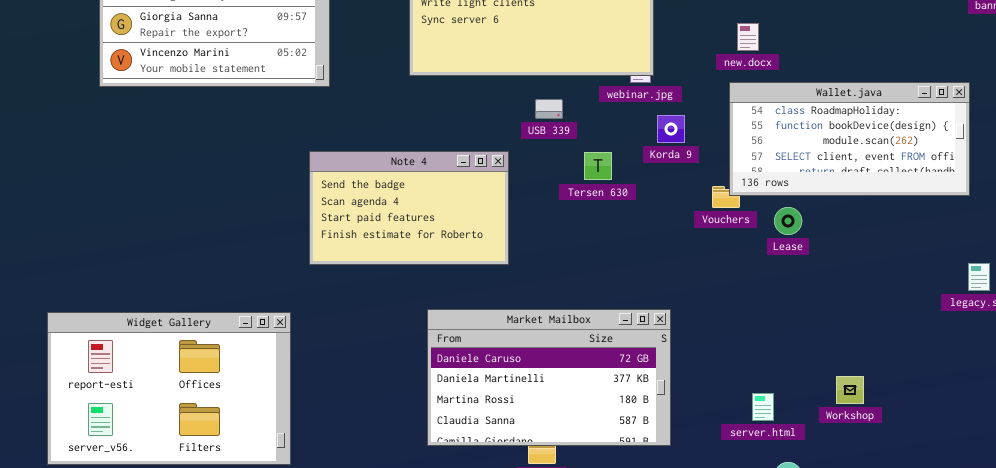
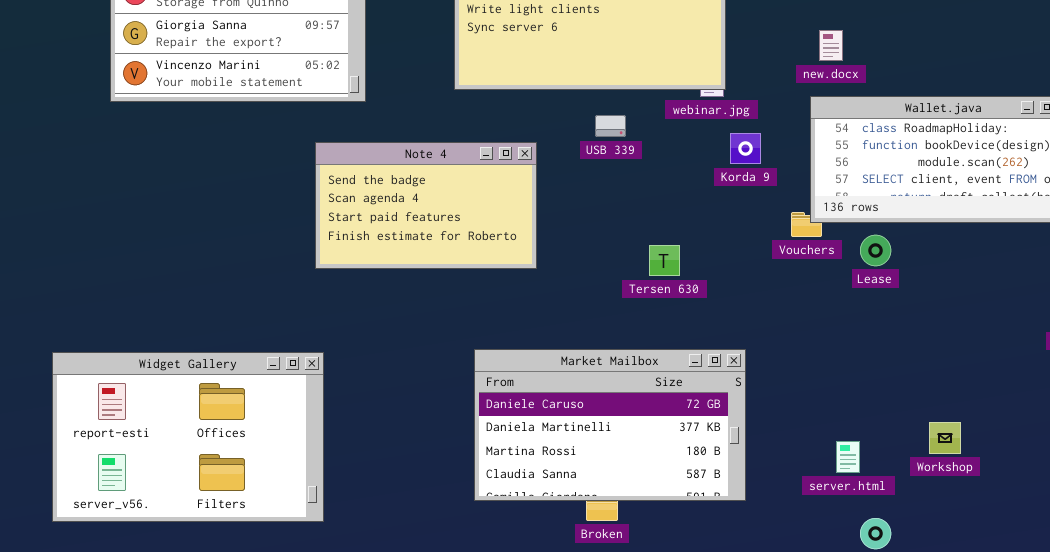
Note 4: [309,151,509,265] -> [315,142,537,269], moved
Tersen 630: [584,152,612,180] -> [649,245,680,276], moved

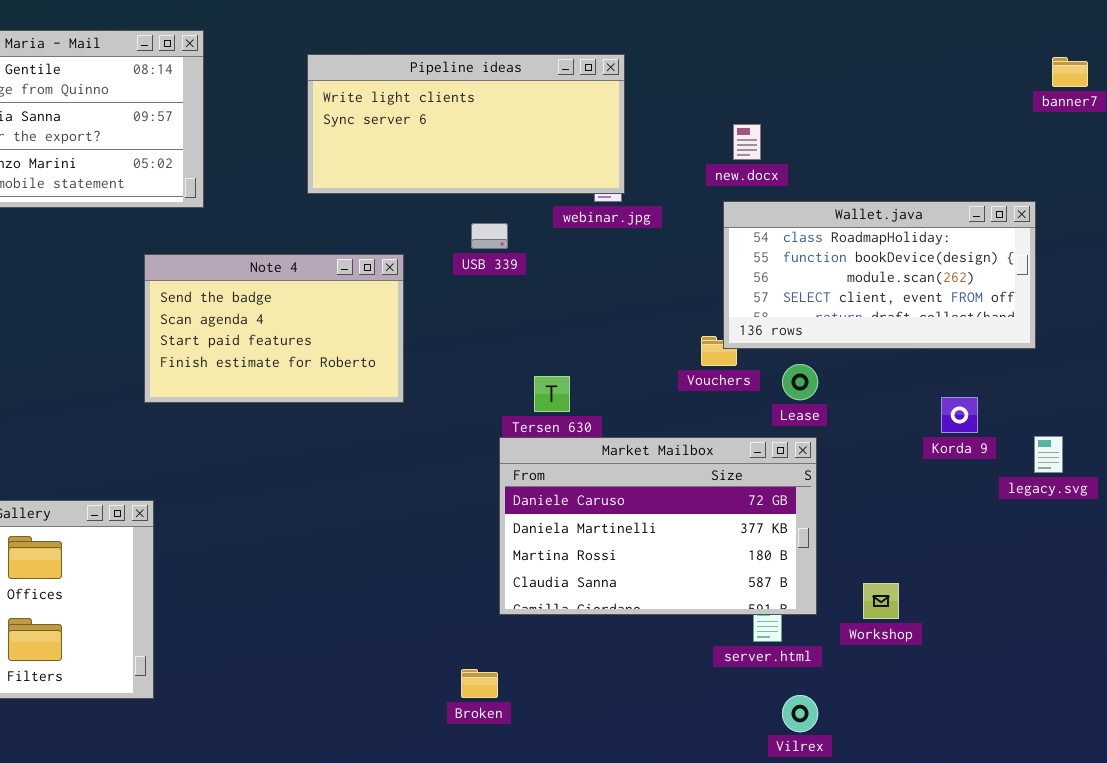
Korda 9: [730,133,761,164] -> [941,397,978,433], moved
Market Mailbox: [474,349,746,501] -> [499,437,817,615], moved

